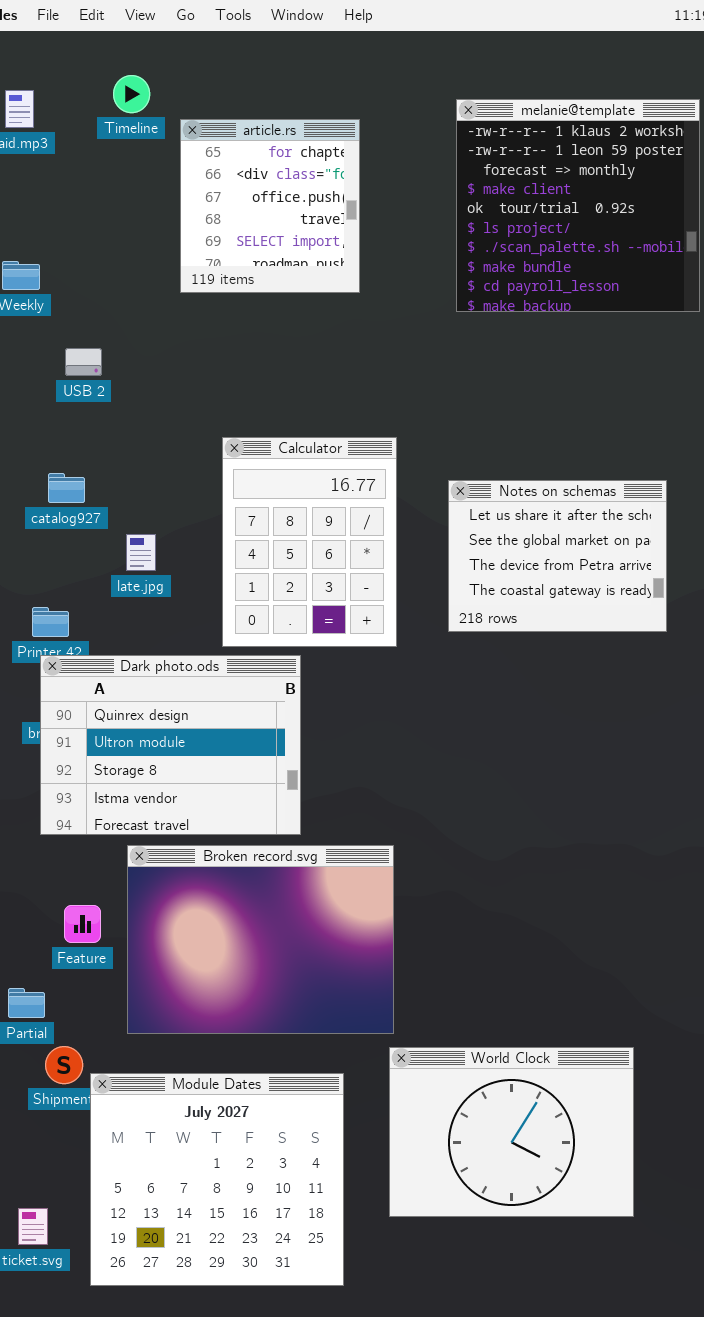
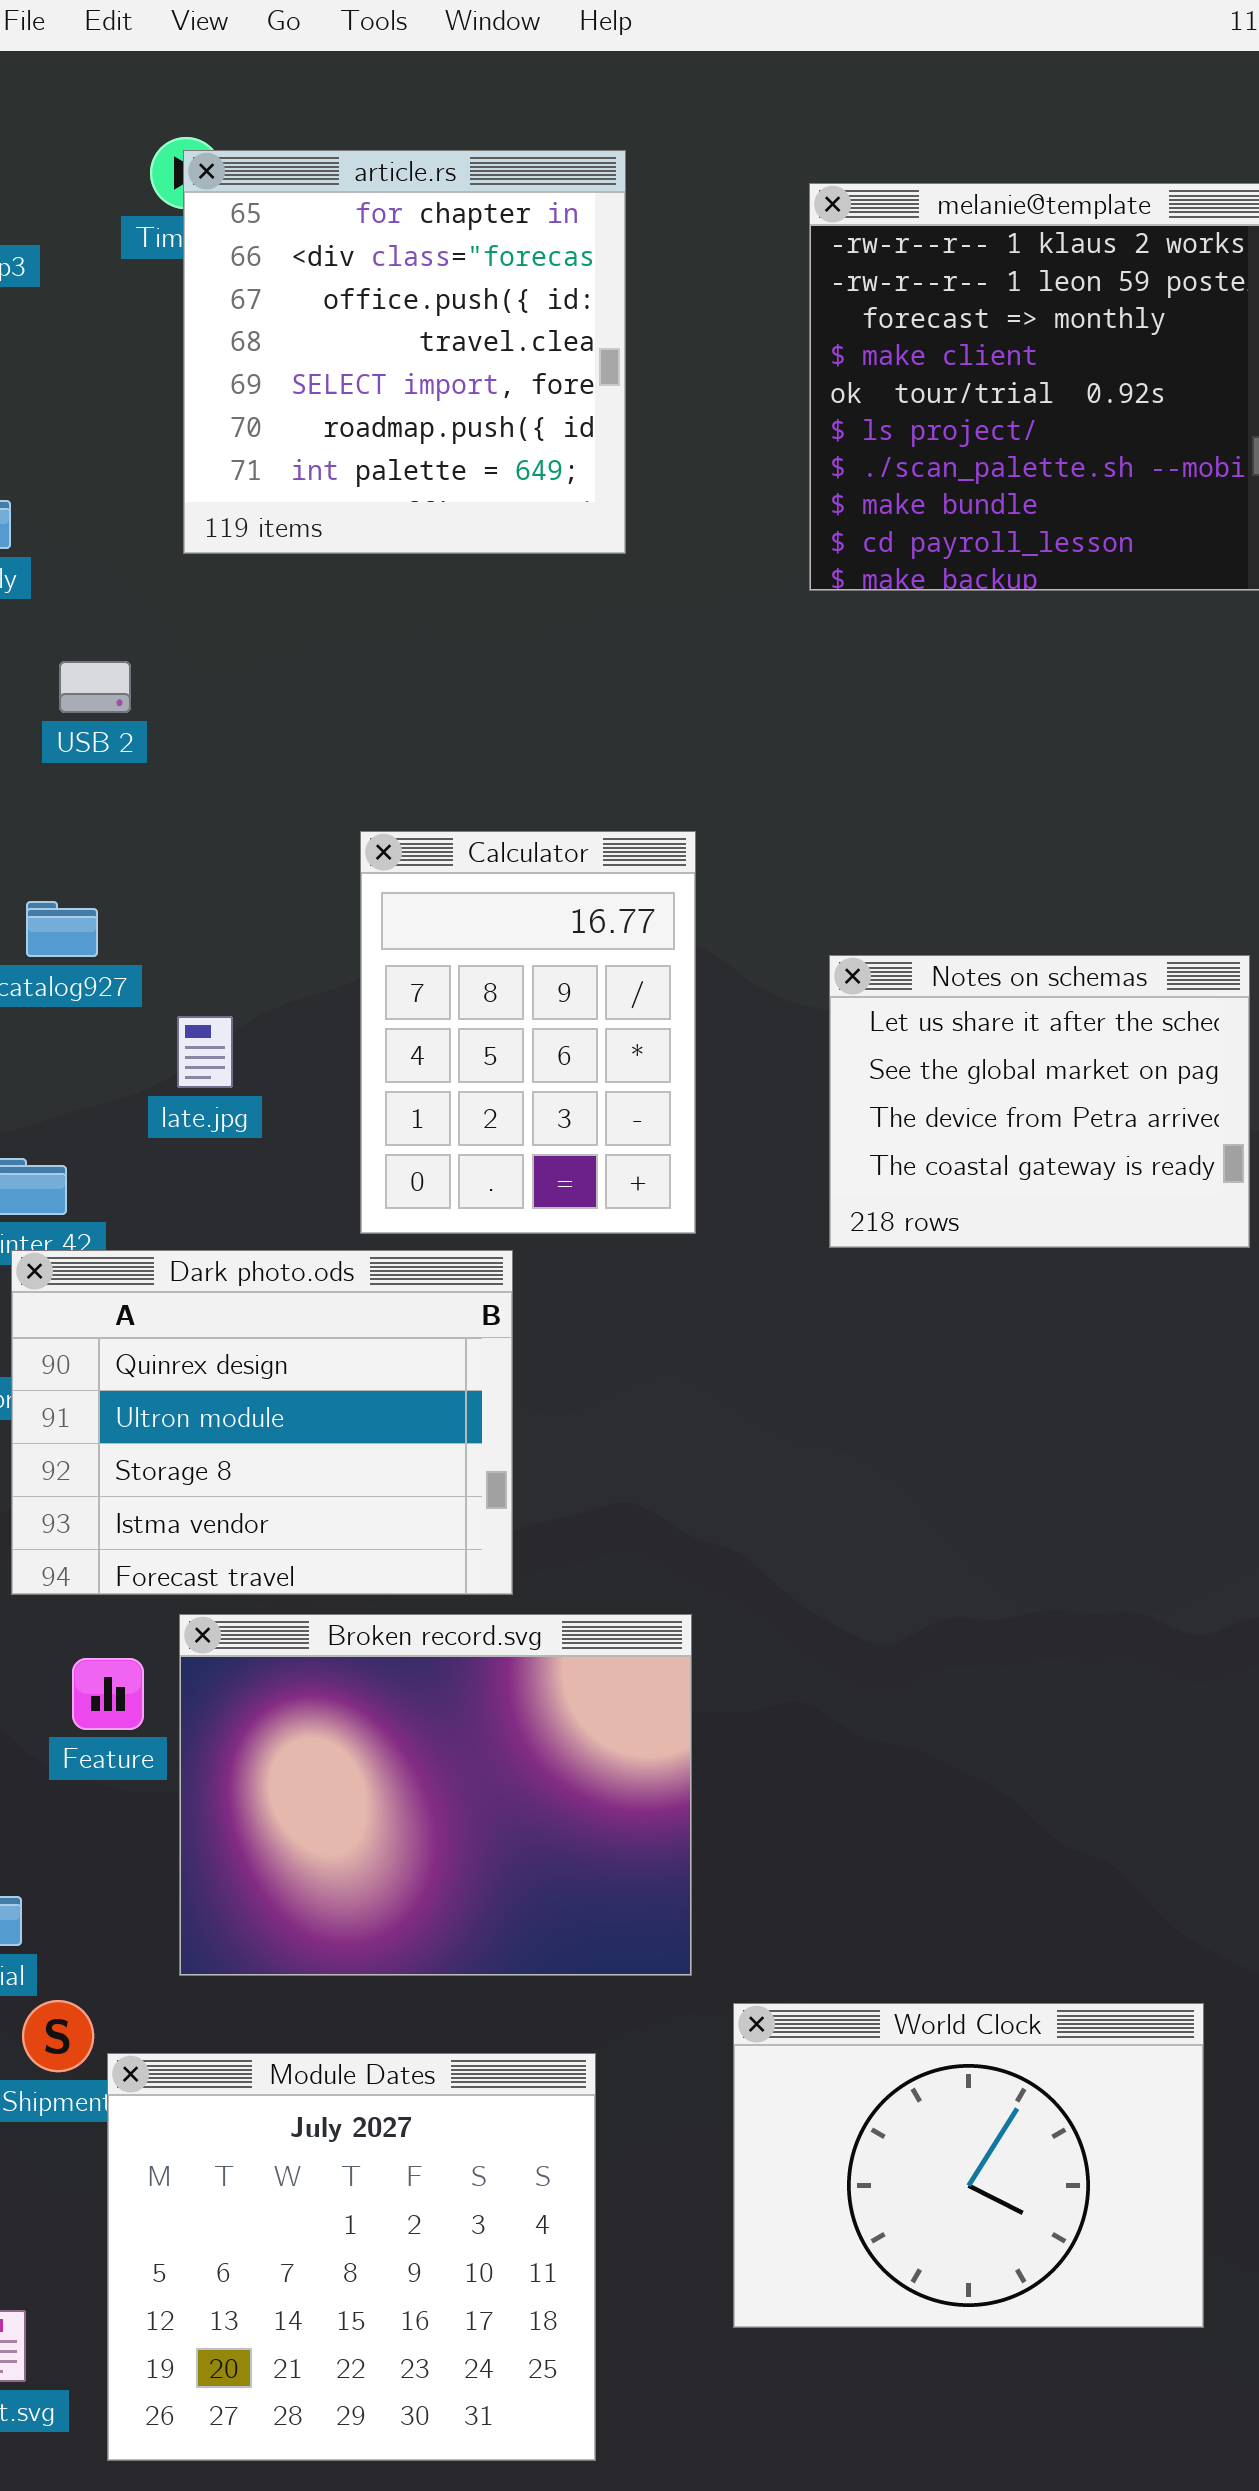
article.rs: [180,119,360,293] -> [183,150,626,554], resized
Notes on schemas: [448,480,667,632] -> [829,955,1250,1248], moved
Feature: [64,905,101,943] -> [72,1658,144,1730], moved
World Clock: [389,1047,634,1217] -> [733,2003,1204,2328], moved

